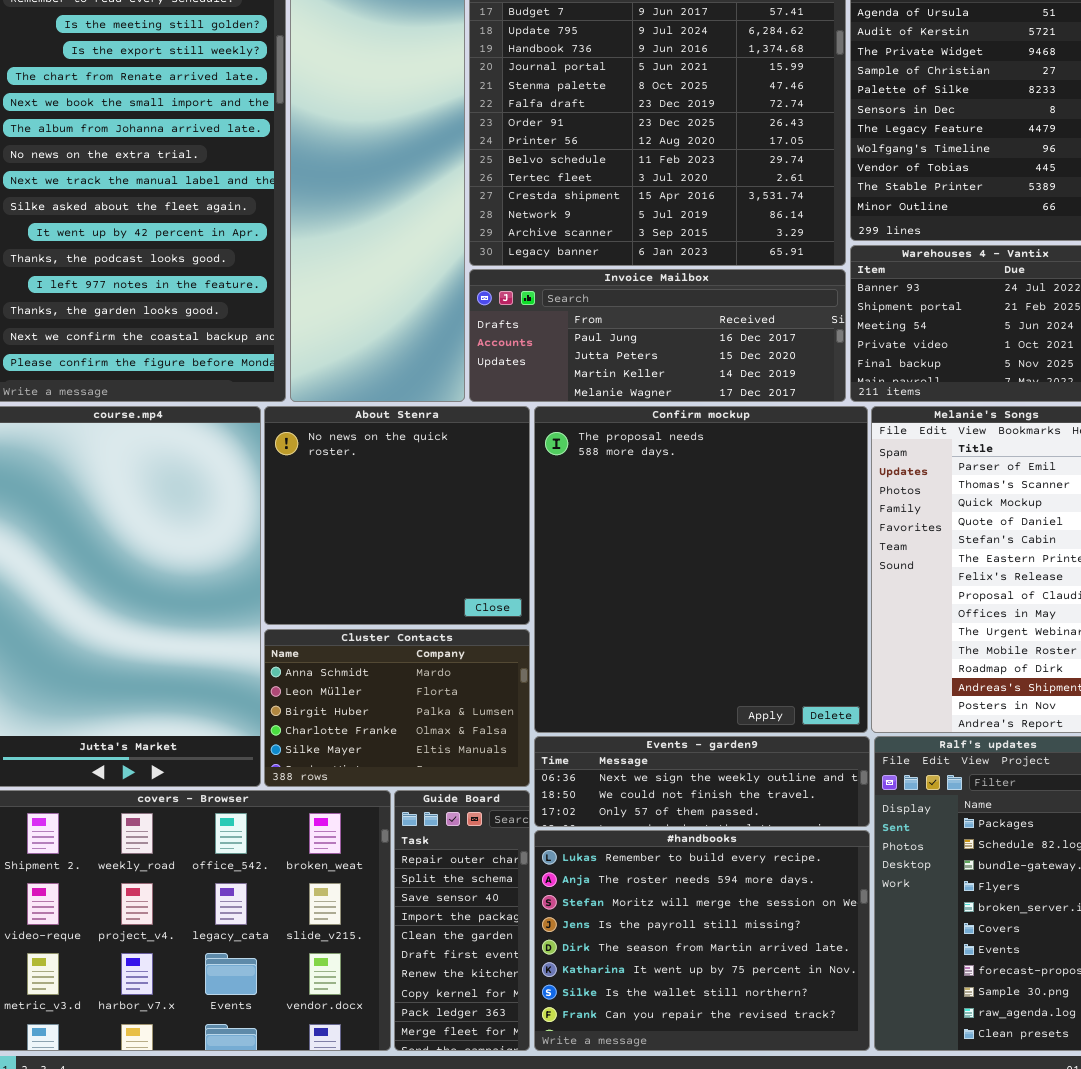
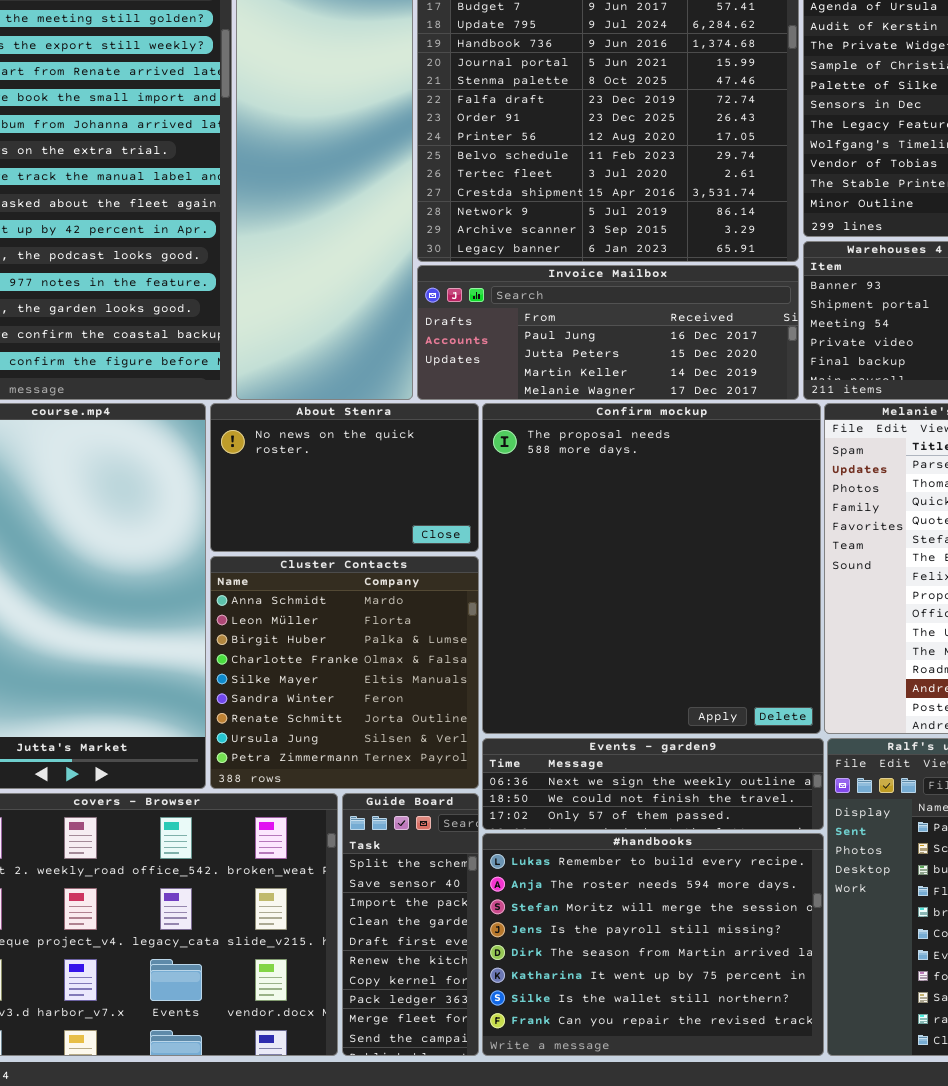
About Stenra: [264,406,530,625] -> [210,403,479,552], resized
Cluster Contacts: [264,629,530,787] -> [210,556,479,789], resized
Guide Board: [394,790,530,1051] -> [342,793,479,1056], scrolled down 1 row

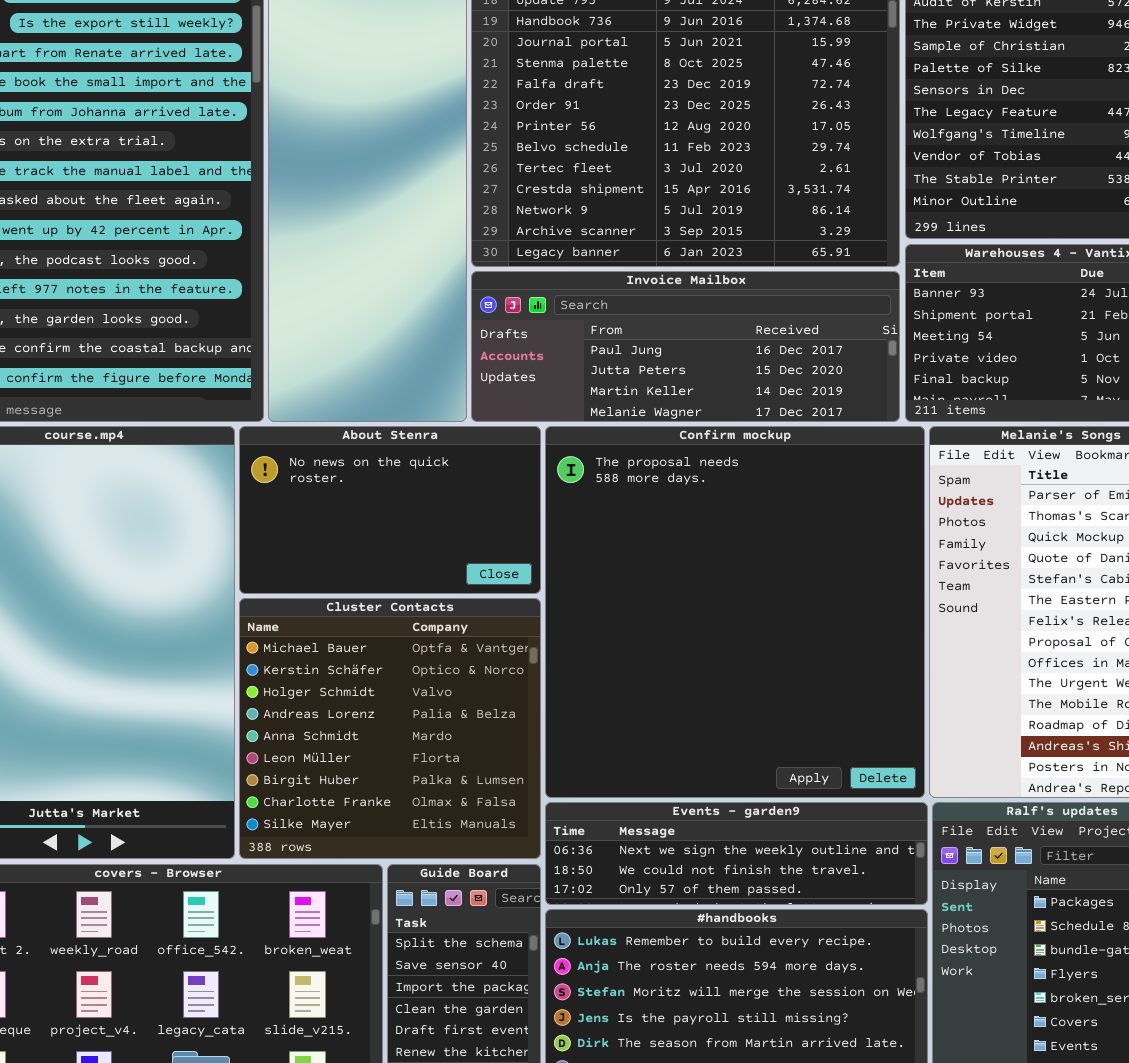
Cluster Contacts: [210,556,479,789] -> [239,598,541,859], scrolled up 4 rows

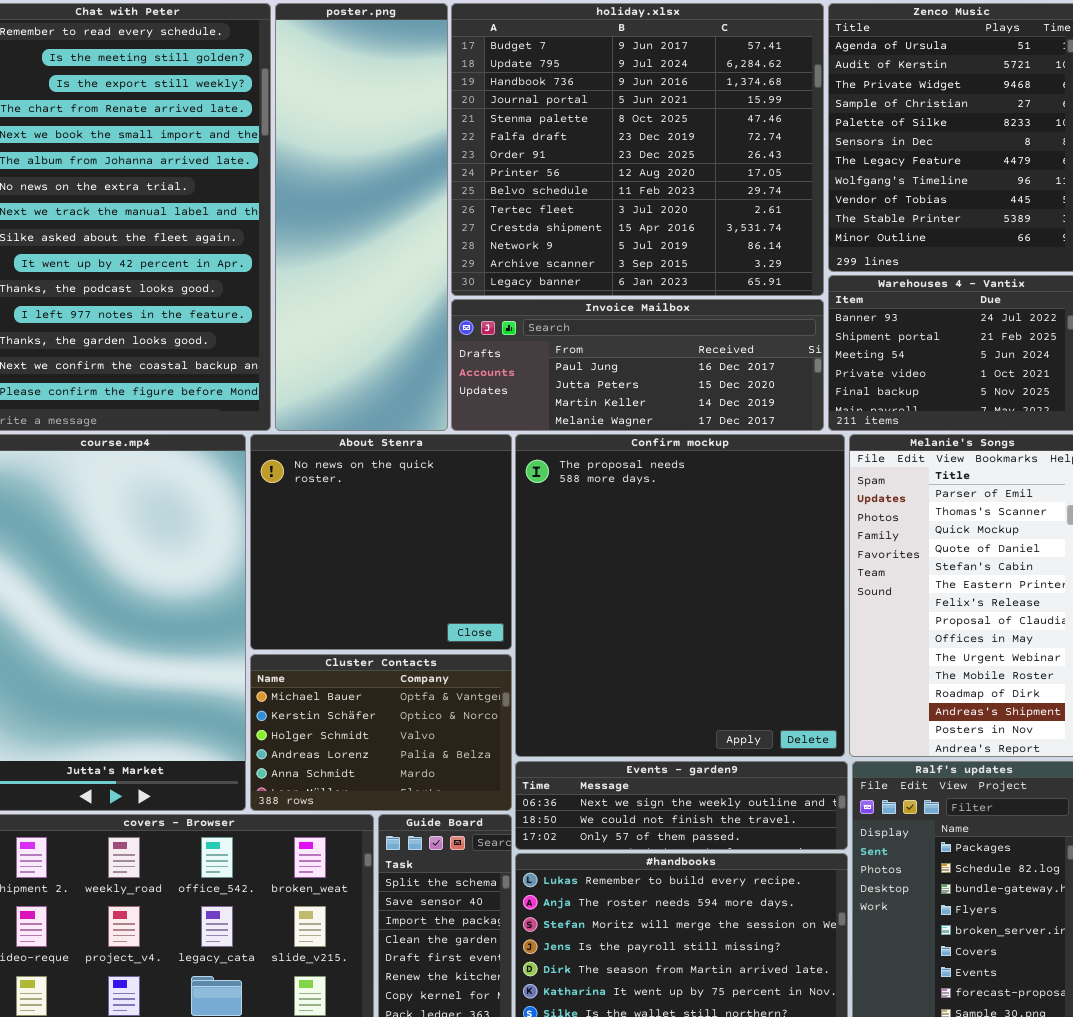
About Stenra: [239,426,541,594] -> [250,434,512,650], resized
Cluster Contacts: [239,598,541,859] -> [250,654,512,811], resized

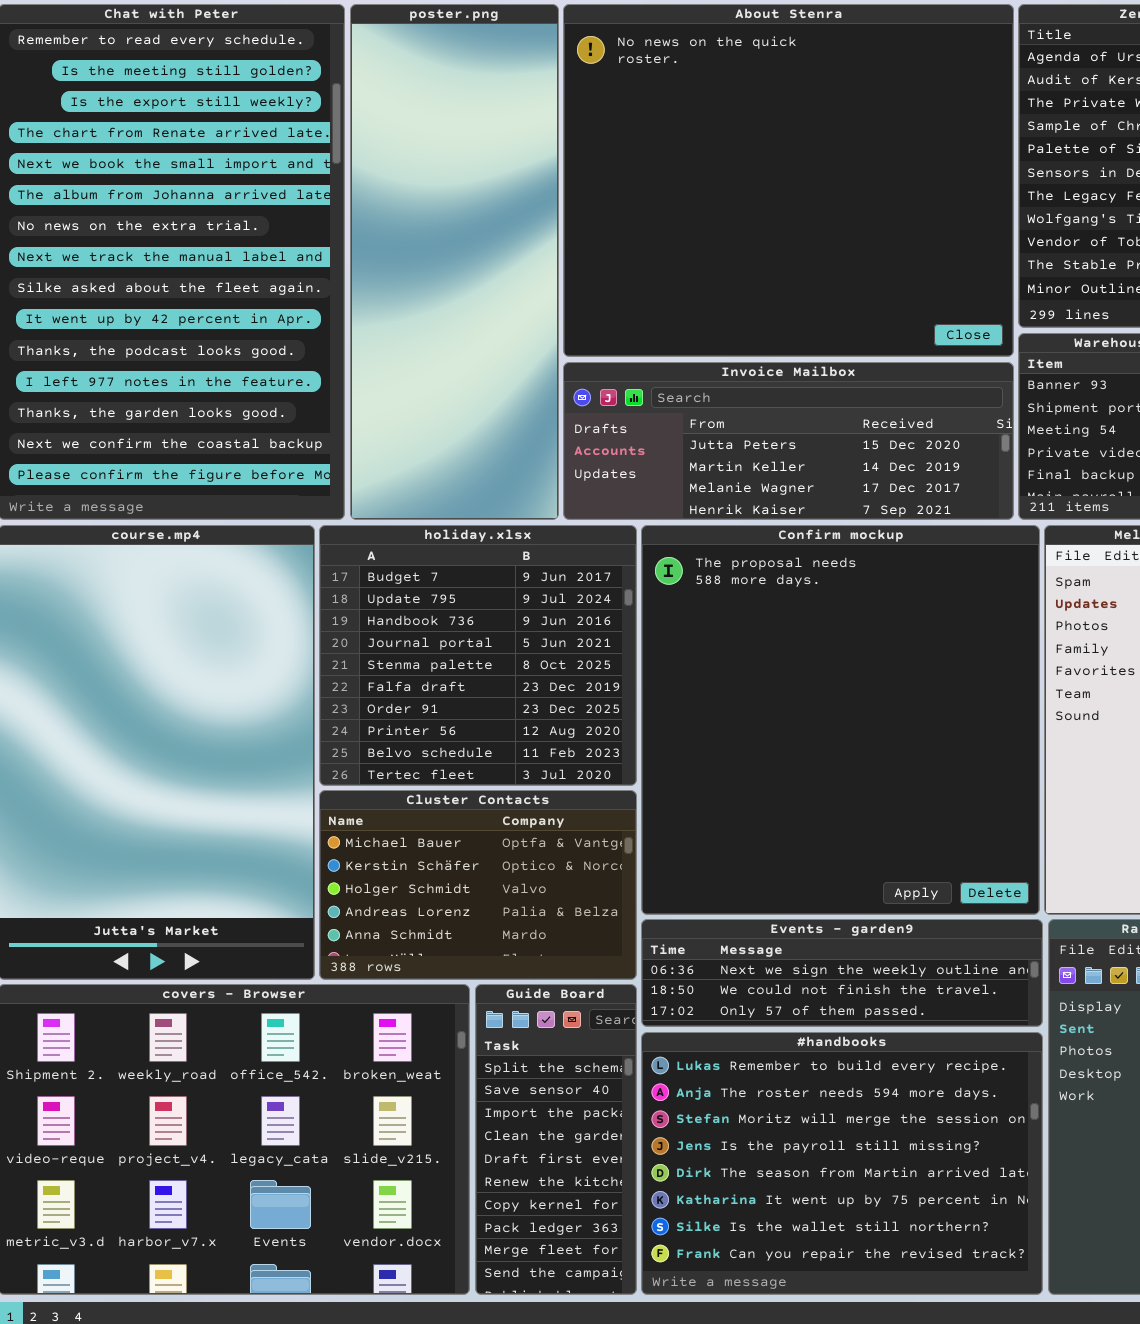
holiday.xlsx: [451,3,824,296] -> [319,525,637,786], moved, resized
Invoice Mailbox: [451,299,824,431] -> [563,362,1014,520], scrolled down 1 row
About Stenra: [250,434,512,650] -> [563,4,1014,357], moved, resized

